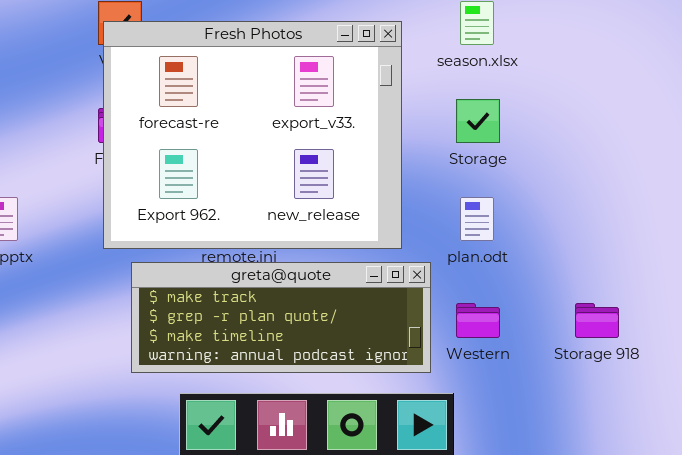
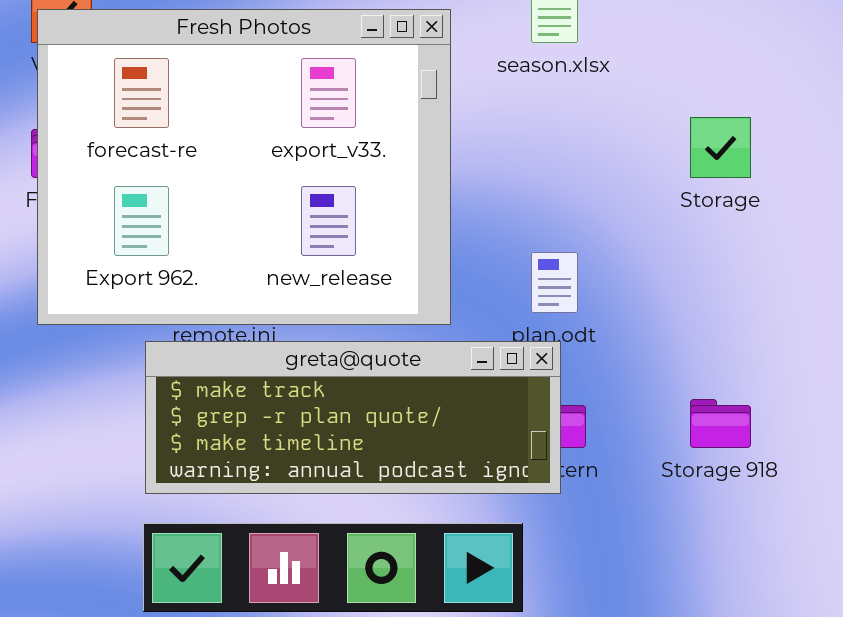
Storage: [456,99,500,143] -> [690,117,751,178], moved
greta@quote: [131,262,431,373] -> [145,341,561,494], moved

